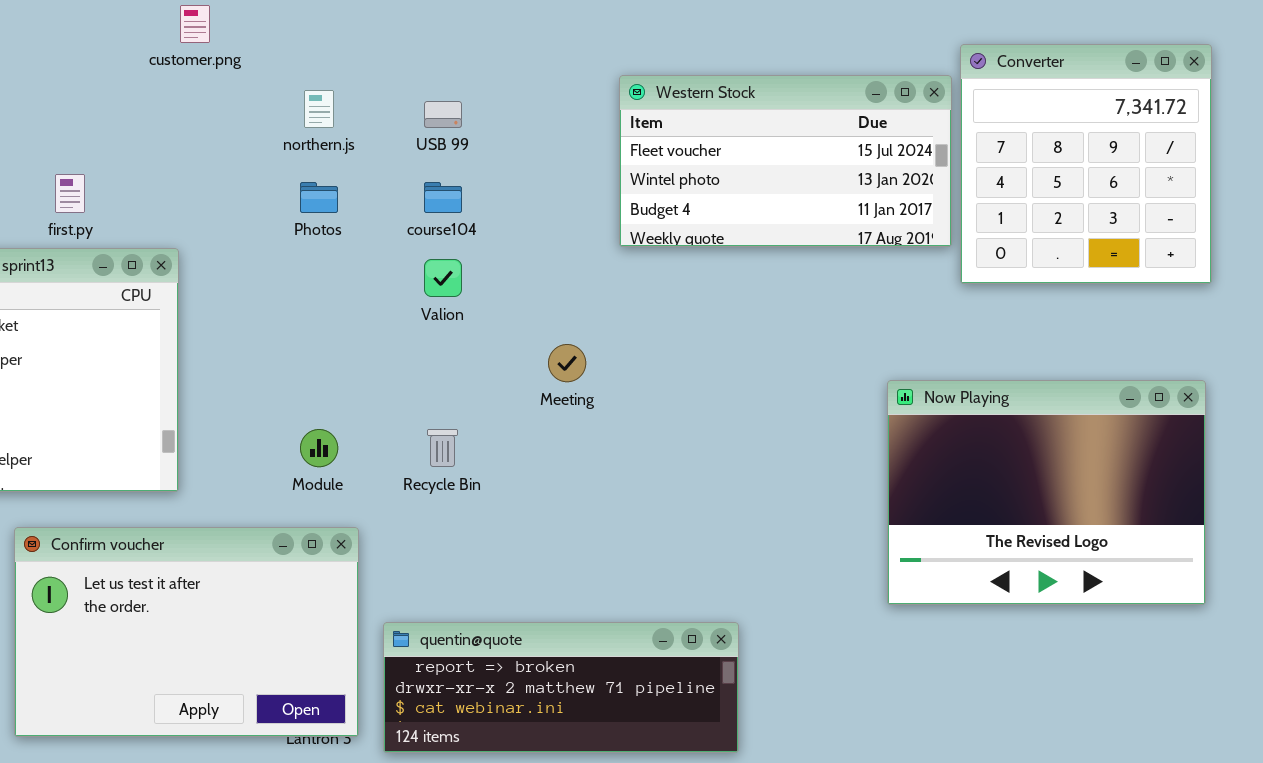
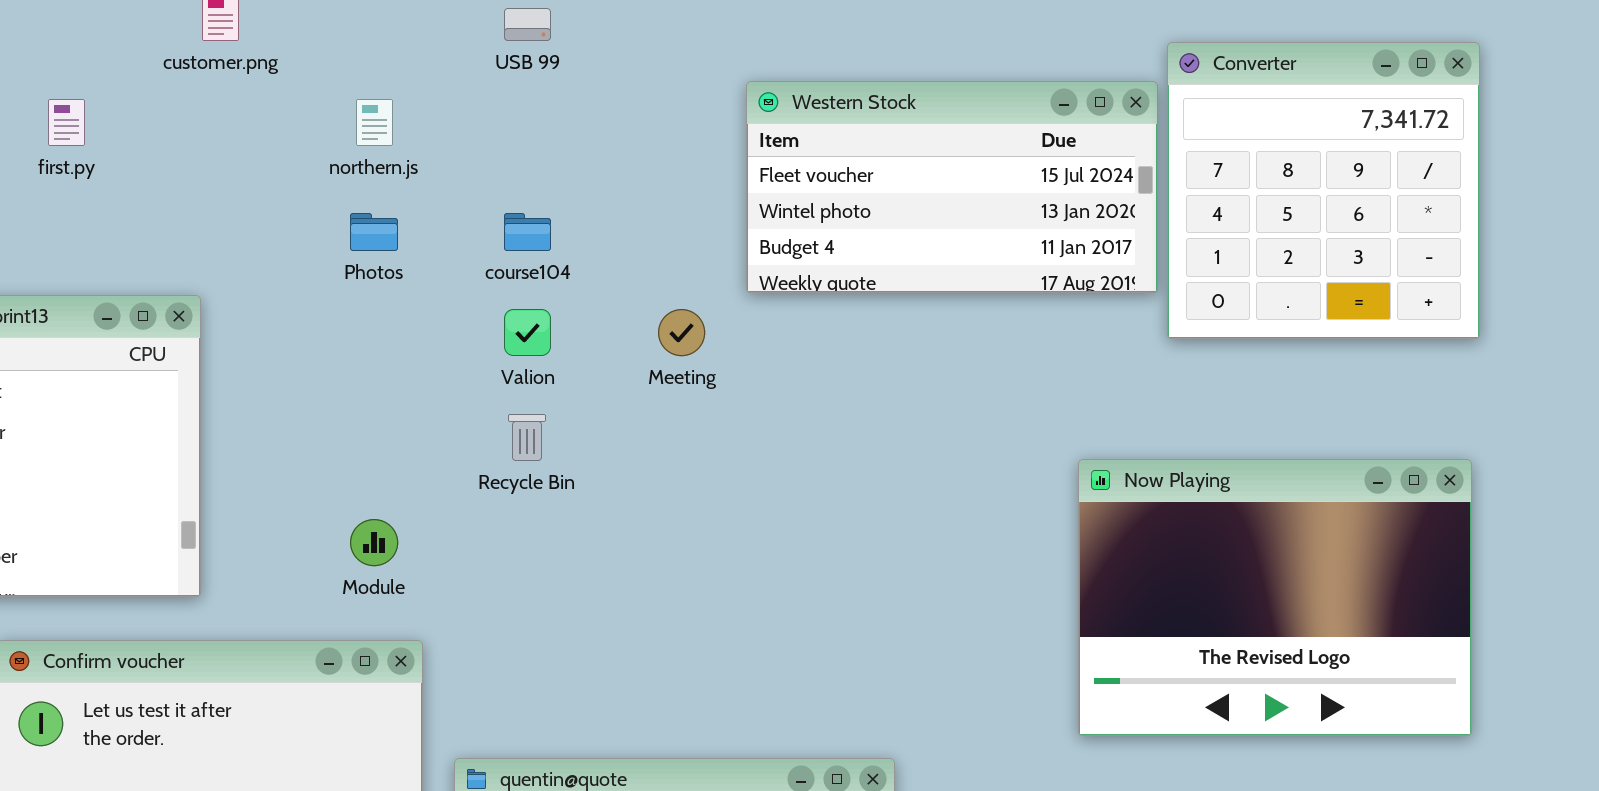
USB 99: [424,101,462,128] -> [504,8,551,41], moved
first.py: [55,174,85,213] -> [48,99,85,146], moved
Meeting: [548,344,586,382] -> [658,309,705,356], moved
Recycle Bin: [427,429,458,467] -> [508,414,546,461], moved

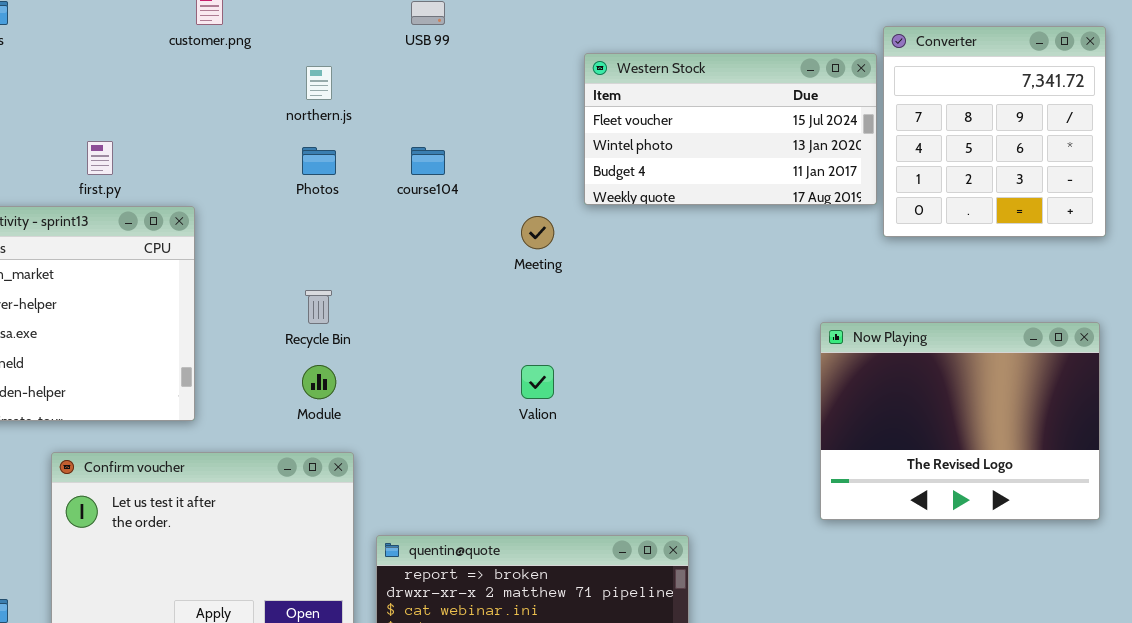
first.py: [48,99,85,146] -> [87,141,113,175], moved
Valion: [504,309,551,356] -> [521,365,554,399], moved
Recycle Bin: [508,414,546,461] -> [305,290,332,324], moved

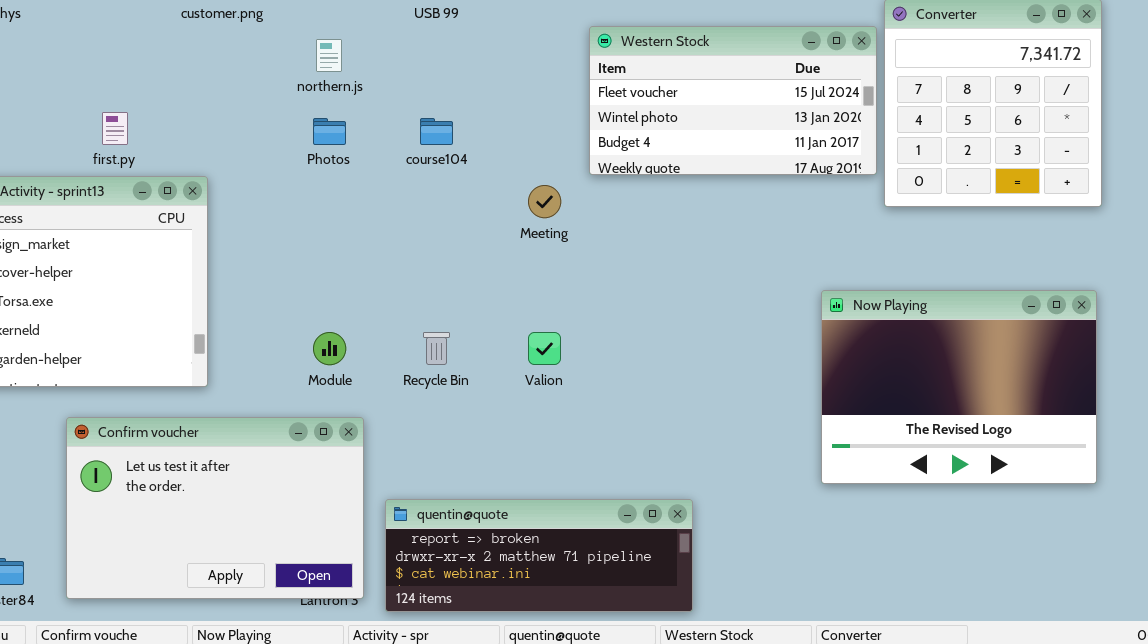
Recycle Bin: [305,290,332,324] -> [423,332,450,365], moved

